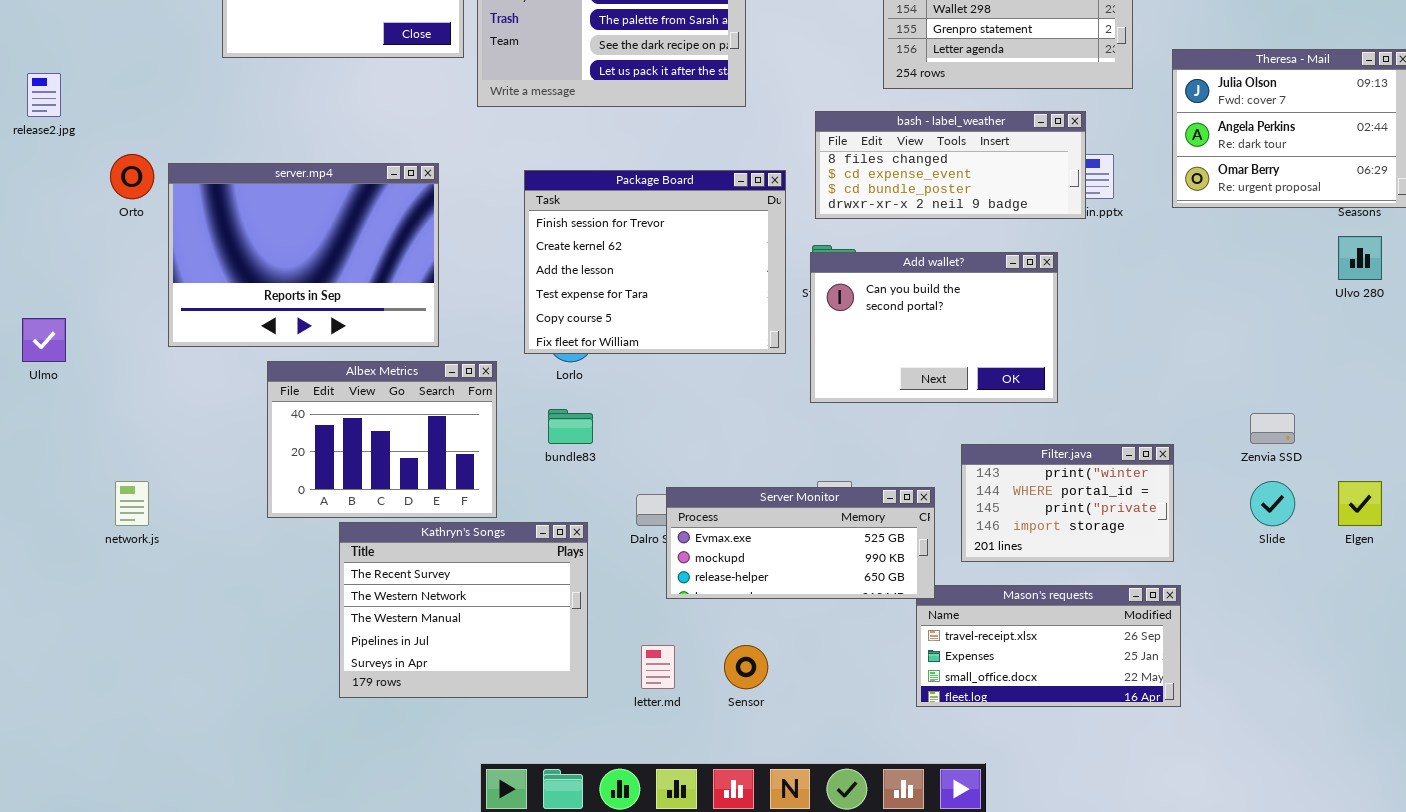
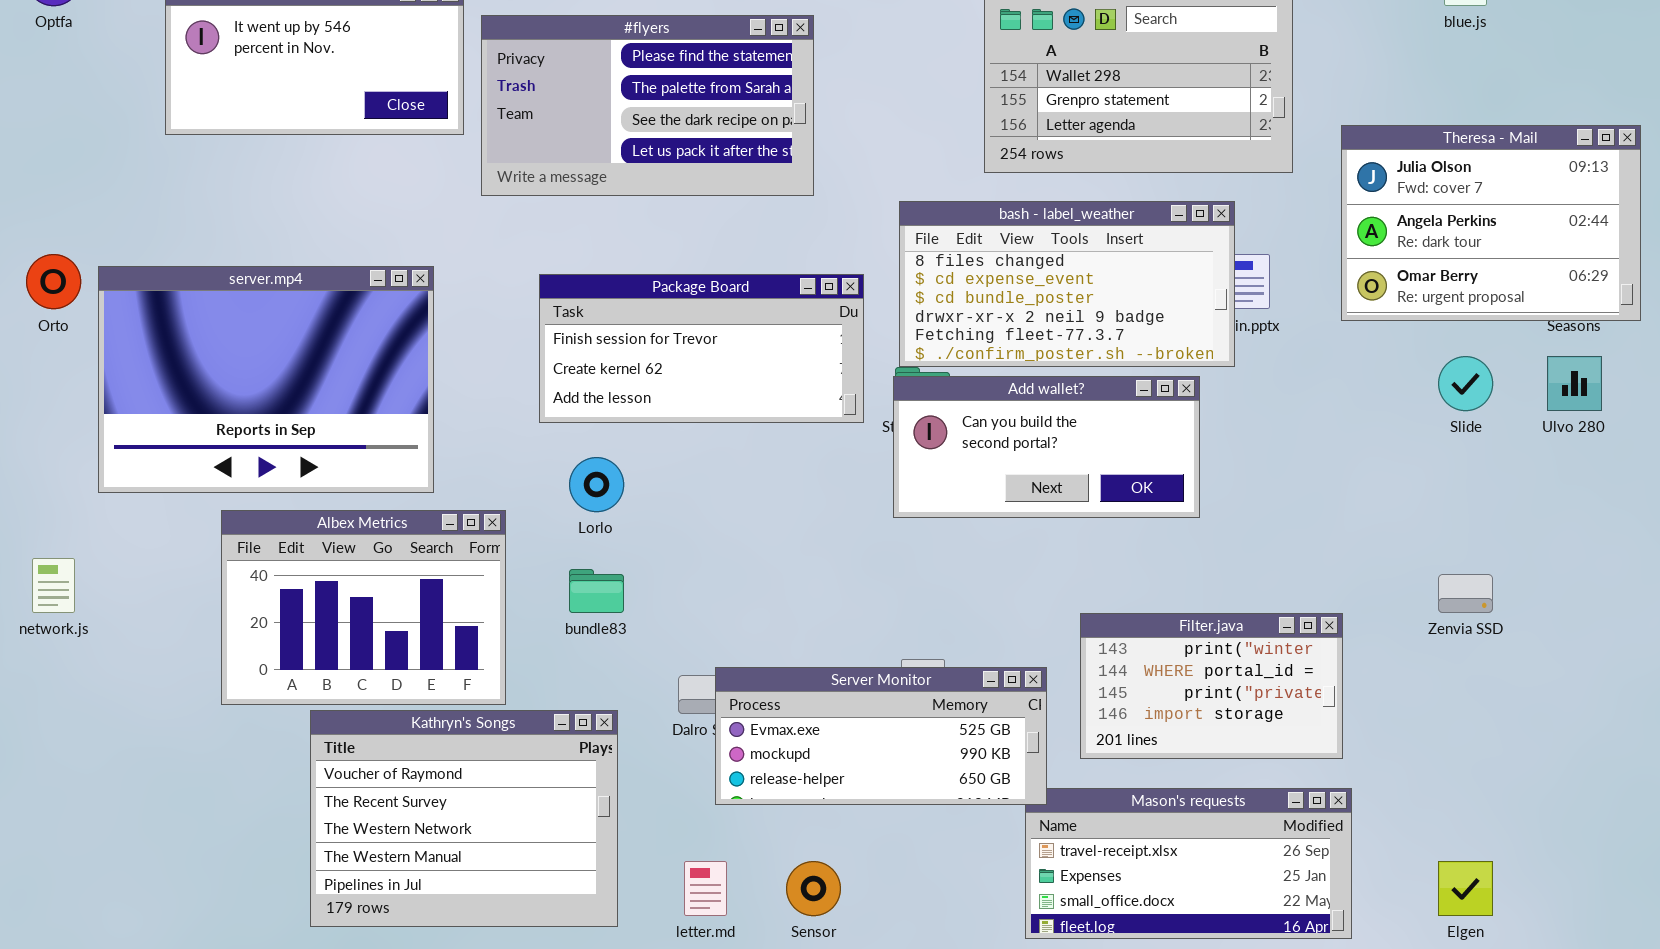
bash - label_weather: [815,111,1086,219] -> [899,201,1235,367], resized
Package Board: [524,170,786,354] -> [539,274,864,423], resized
Add wallet?: [810,252,1058,403] -> [893,376,1200,518], resized
network.js: [115,481,149,526] -> [32,558,75,613], moved
Slide: [1250,481,1295,526] -> [1438,356,1493,411], moved
Elgen: [1338,481,1382,526] -> [1438,861,1493,916], moved
Kathryn's Songs: [339,522,588,698] -> [310,710,618,927], scrolled up 1 row

